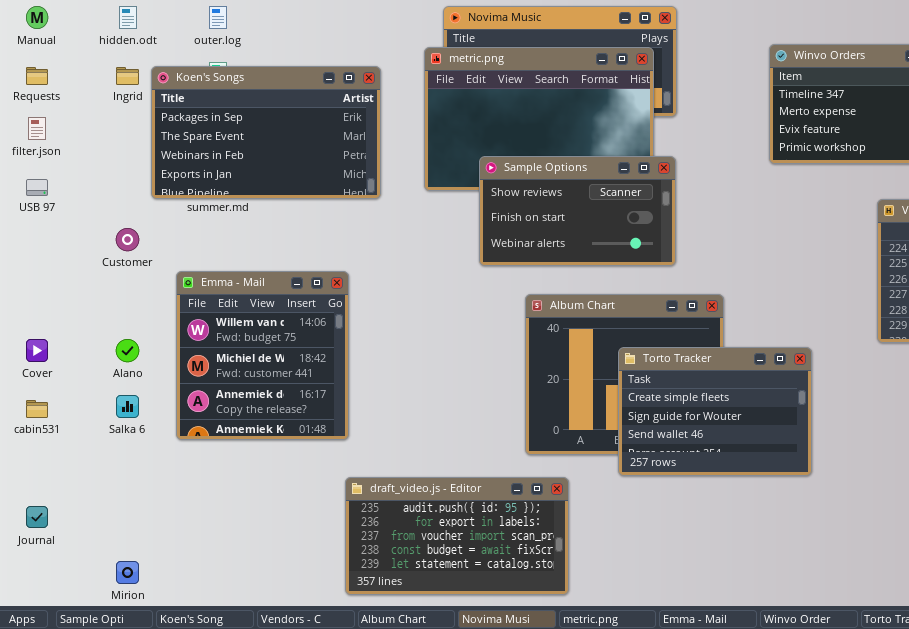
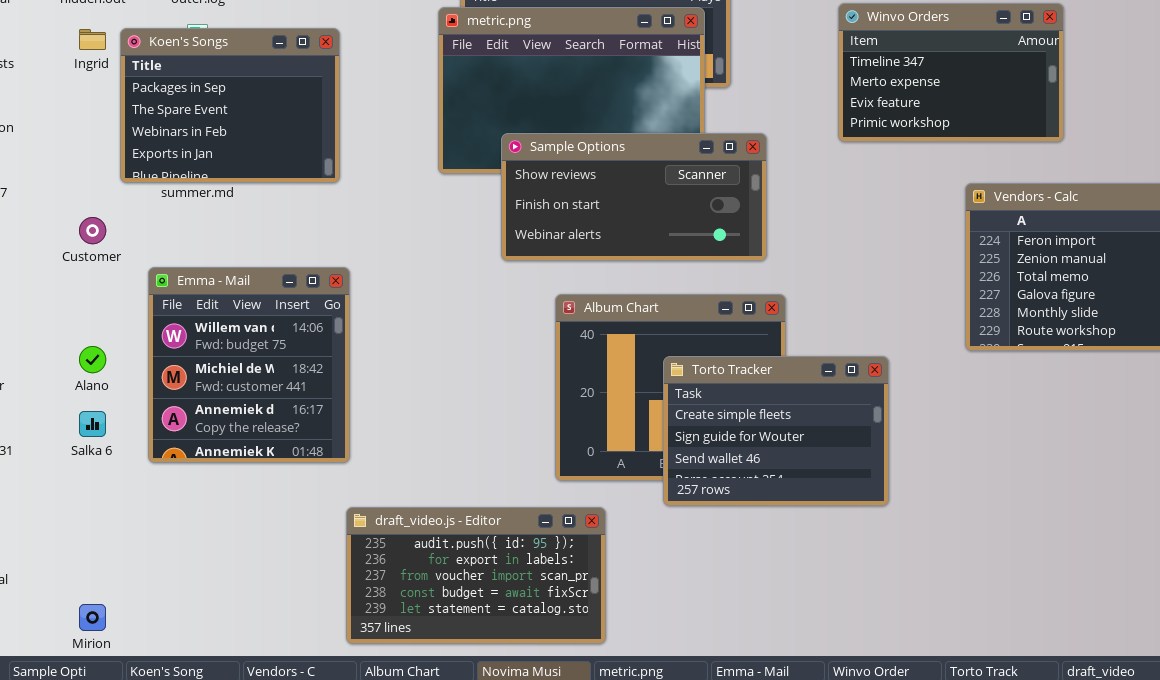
Koen's Songs: [151,66,381,199] -> [120,28,340,183], resized
Sample Options: [479,156,676,266] -> [501,133,767,261], resized

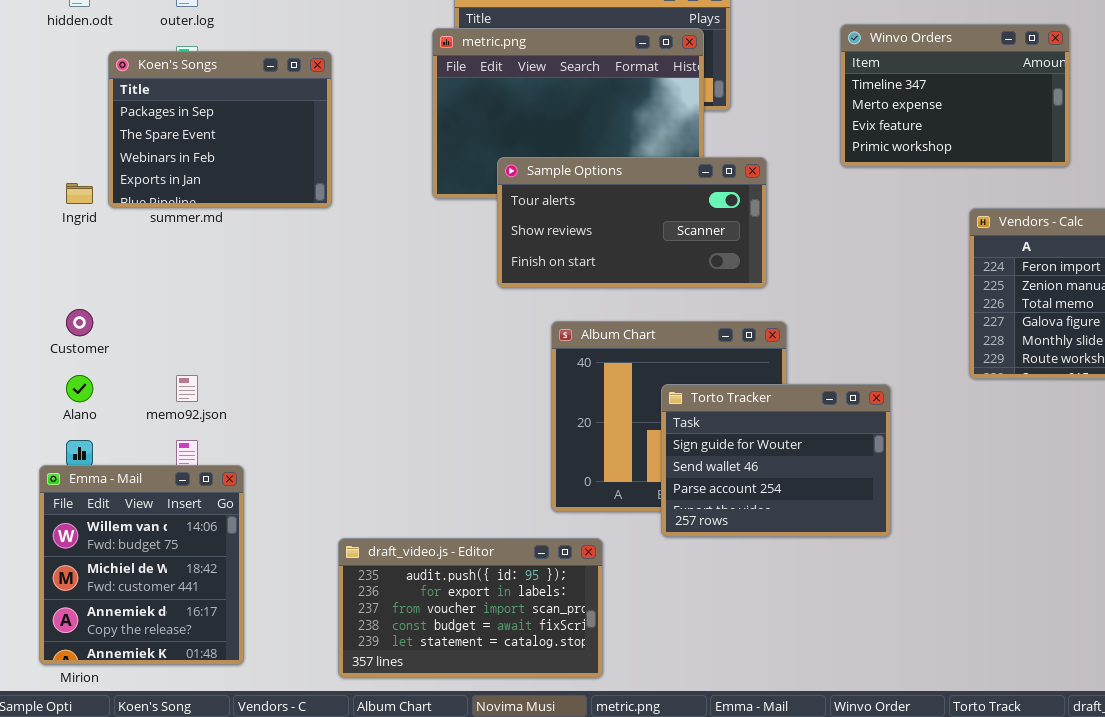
Ingrid: [79,29,106,50] -> [66,183,93,204], moved
Sample Options: [501,133,767,261] -> [497,157,767,288], scrolled up 1 row
Customer: [79,217,106,244] -> [66,309,93,336], moved
Emma - Mail: [148,267,350,463] -> [39,465,244,665], moved
Torto Tracker: [663,356,889,506] -> [661,384,891,537], scrolled down 1 row

